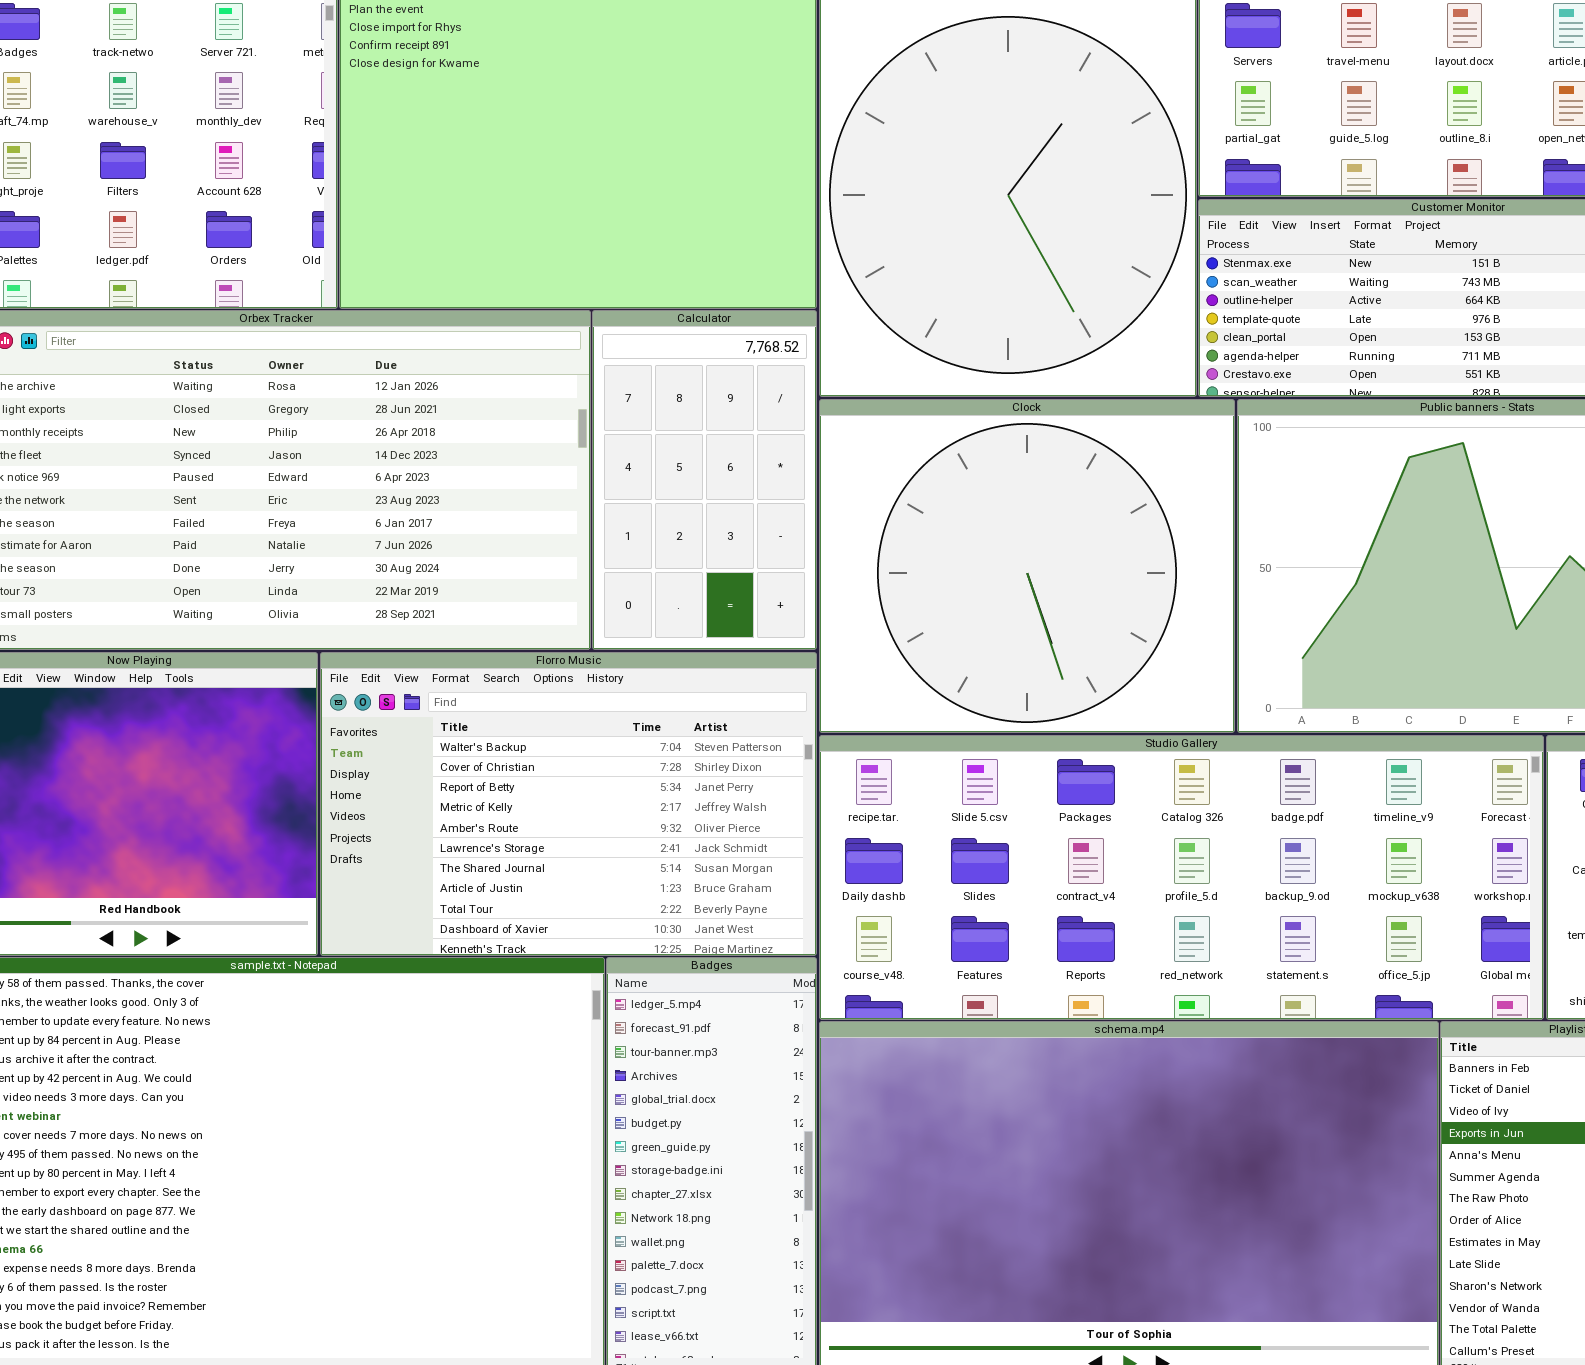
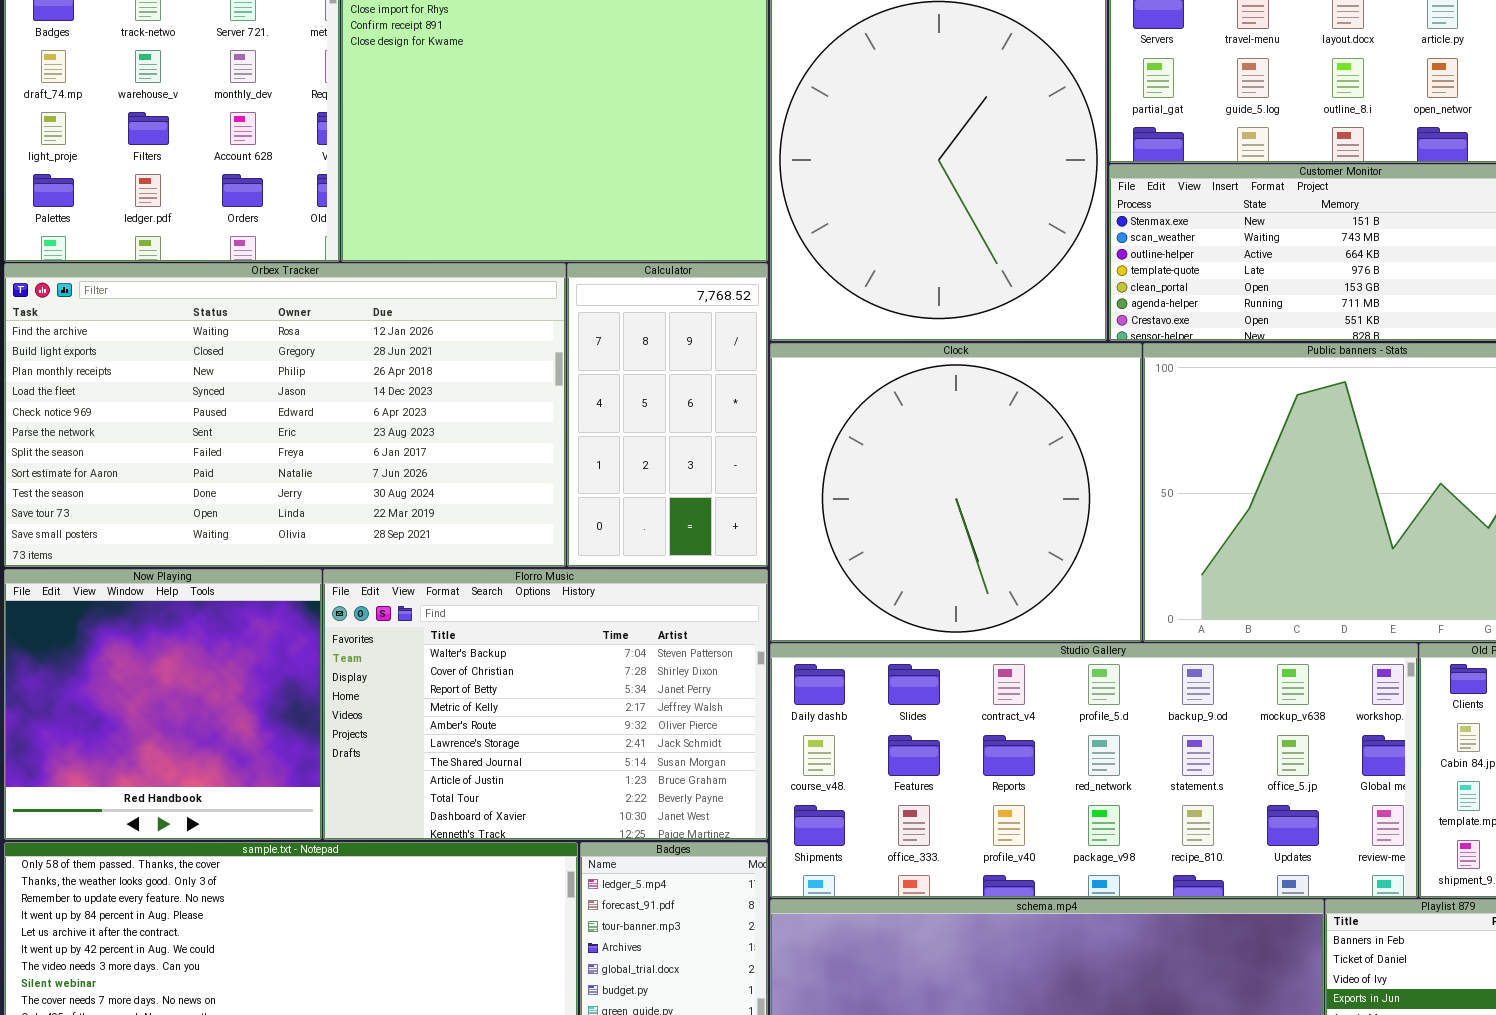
Studio Gallery: [819,735,1544,1020] -> [770,643,1418,898], scrolled down 1 row

